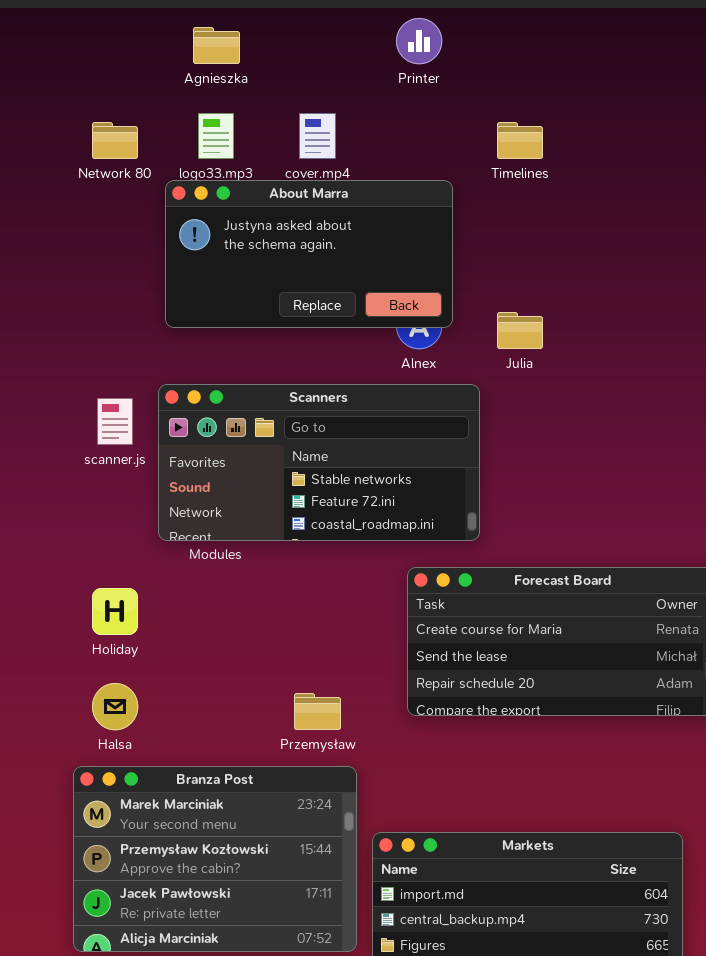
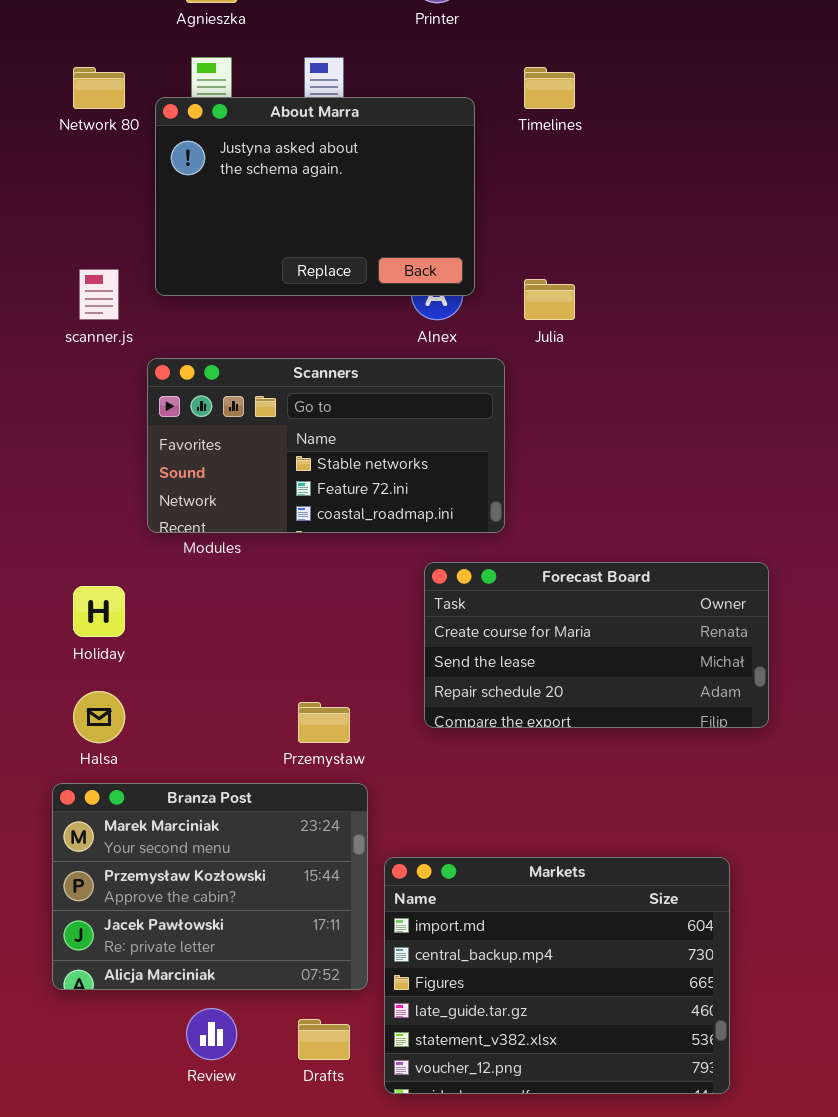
About Marra: [165,180,453,328] -> [155,97,475,296], resized
scanner.js: [97,398,133,445] -> [79,269,119,320], moved

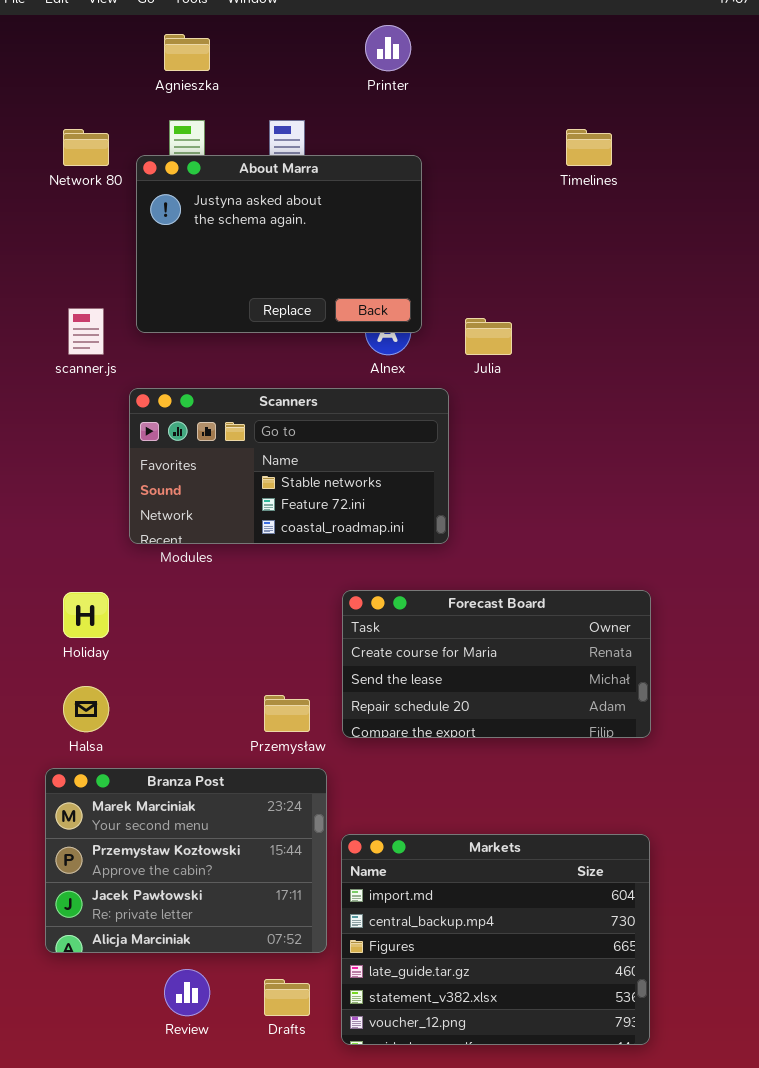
Timelines: [524,67,575,109] -> [566,129,612,166], moved
Forecast Board: [424,562,769,728] -> [342,590,651,738], moved

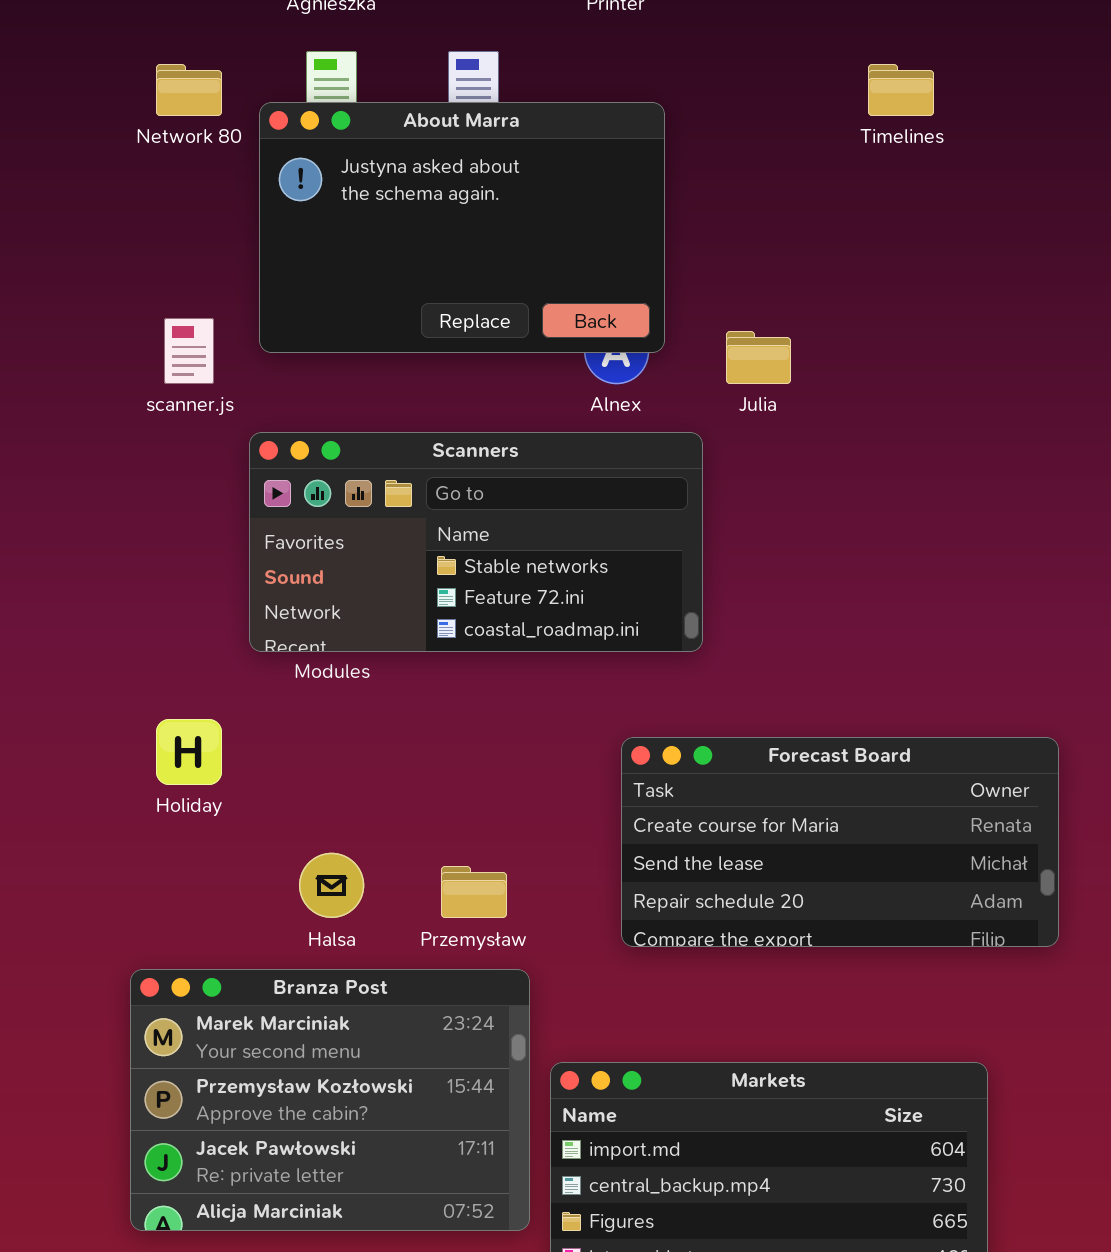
Forecast Board: [342,590,651,738] -> [621,737,1059,947], moved
Halsa: [63,686,109,732] -> [299,853,364,918], moved

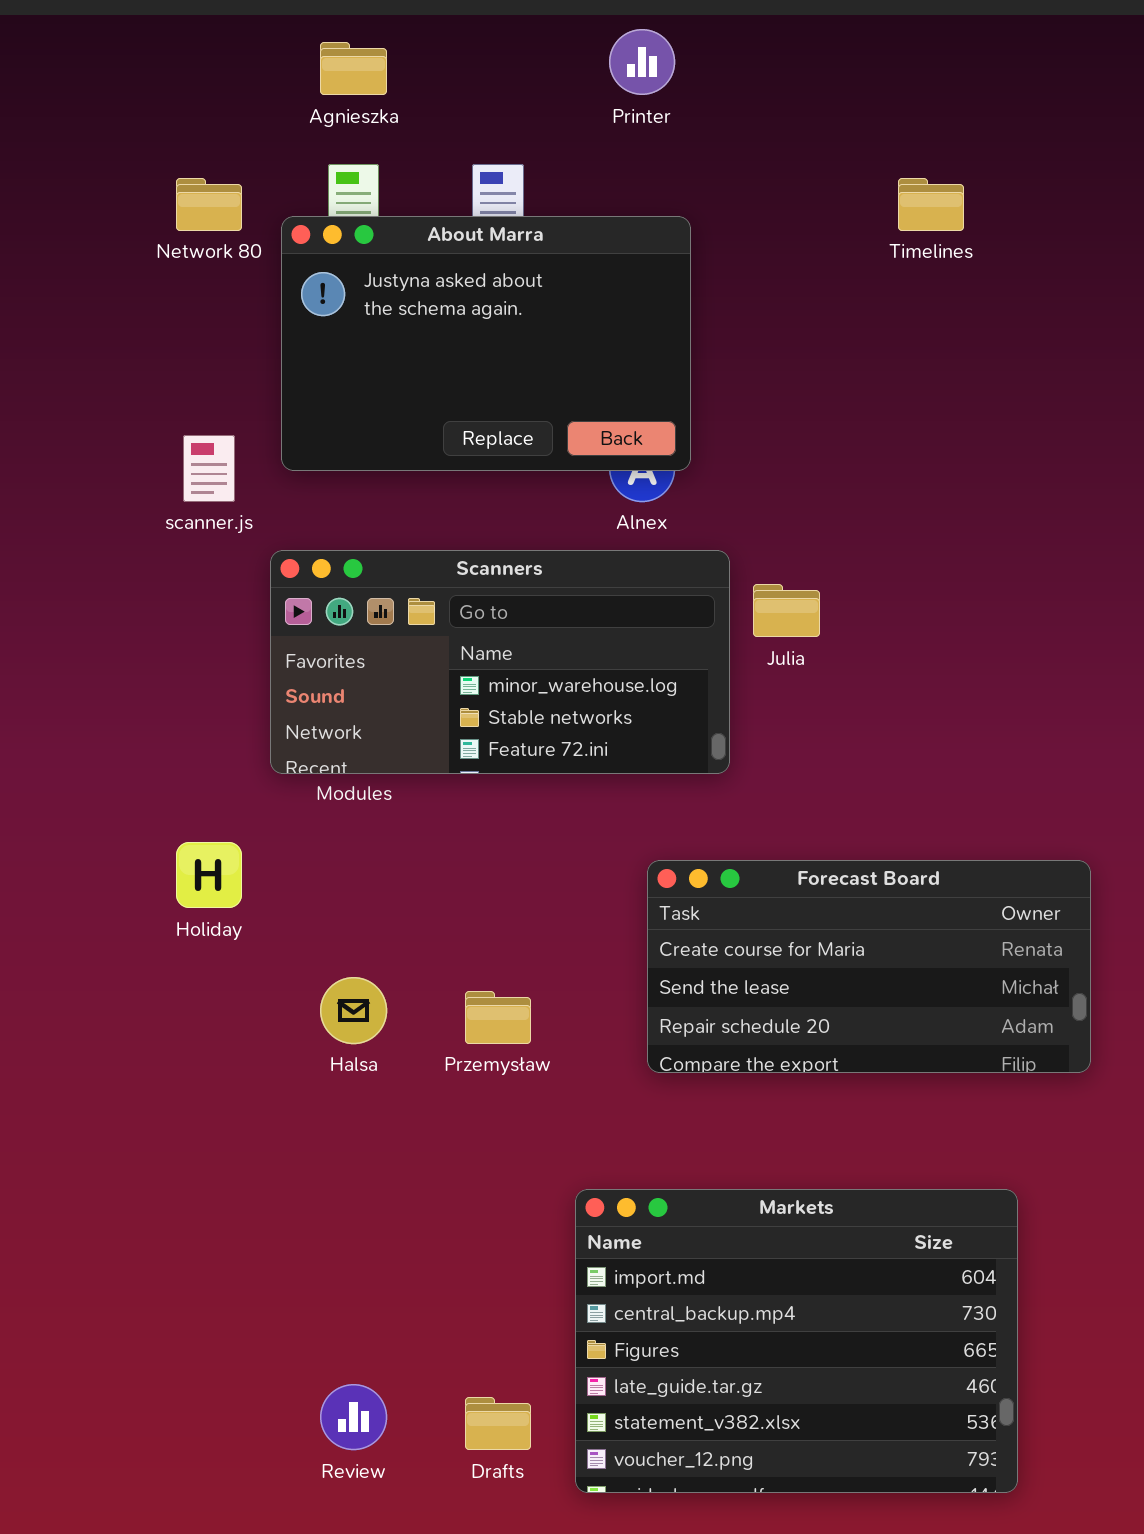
Julia: [726,331,791,384] -> [753,584,820,637], moved
Scanners: [249,432,703,652] -> [270,550,730,774], scrolled up 1 row
Branza Post: [130,969,530,1231] -> none, closed

